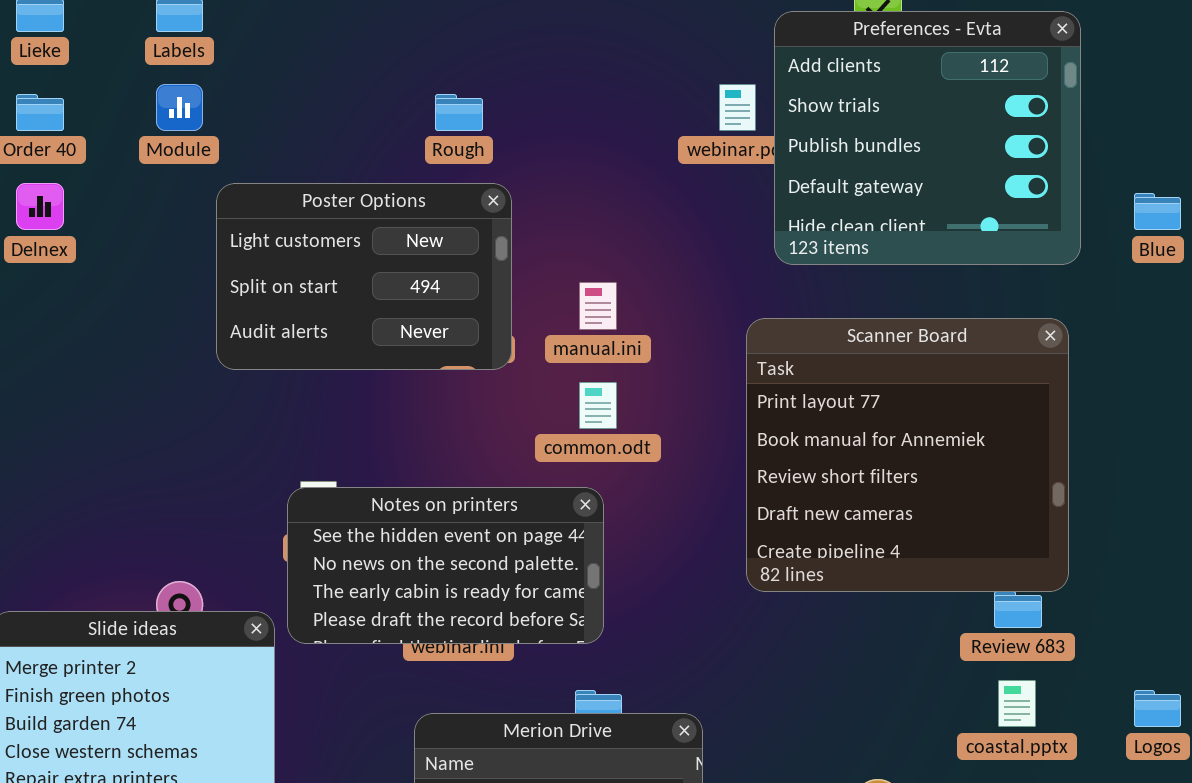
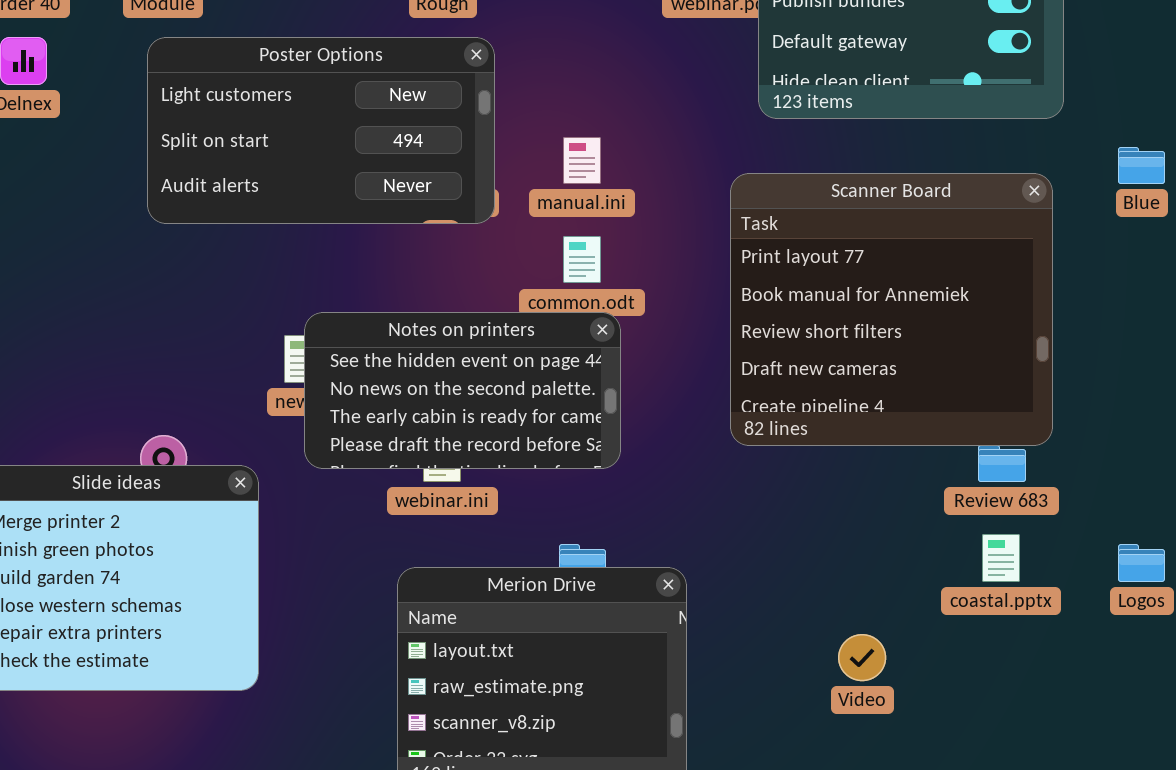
Poster Options: [216,183,512,370] -> [147,37,495,224], resized
Blue: [1134,193,1181,230] -> [1118,147,1165,184], moved
Notes on printers: [287,487,604,644] -> [304,312,621,469], moved

